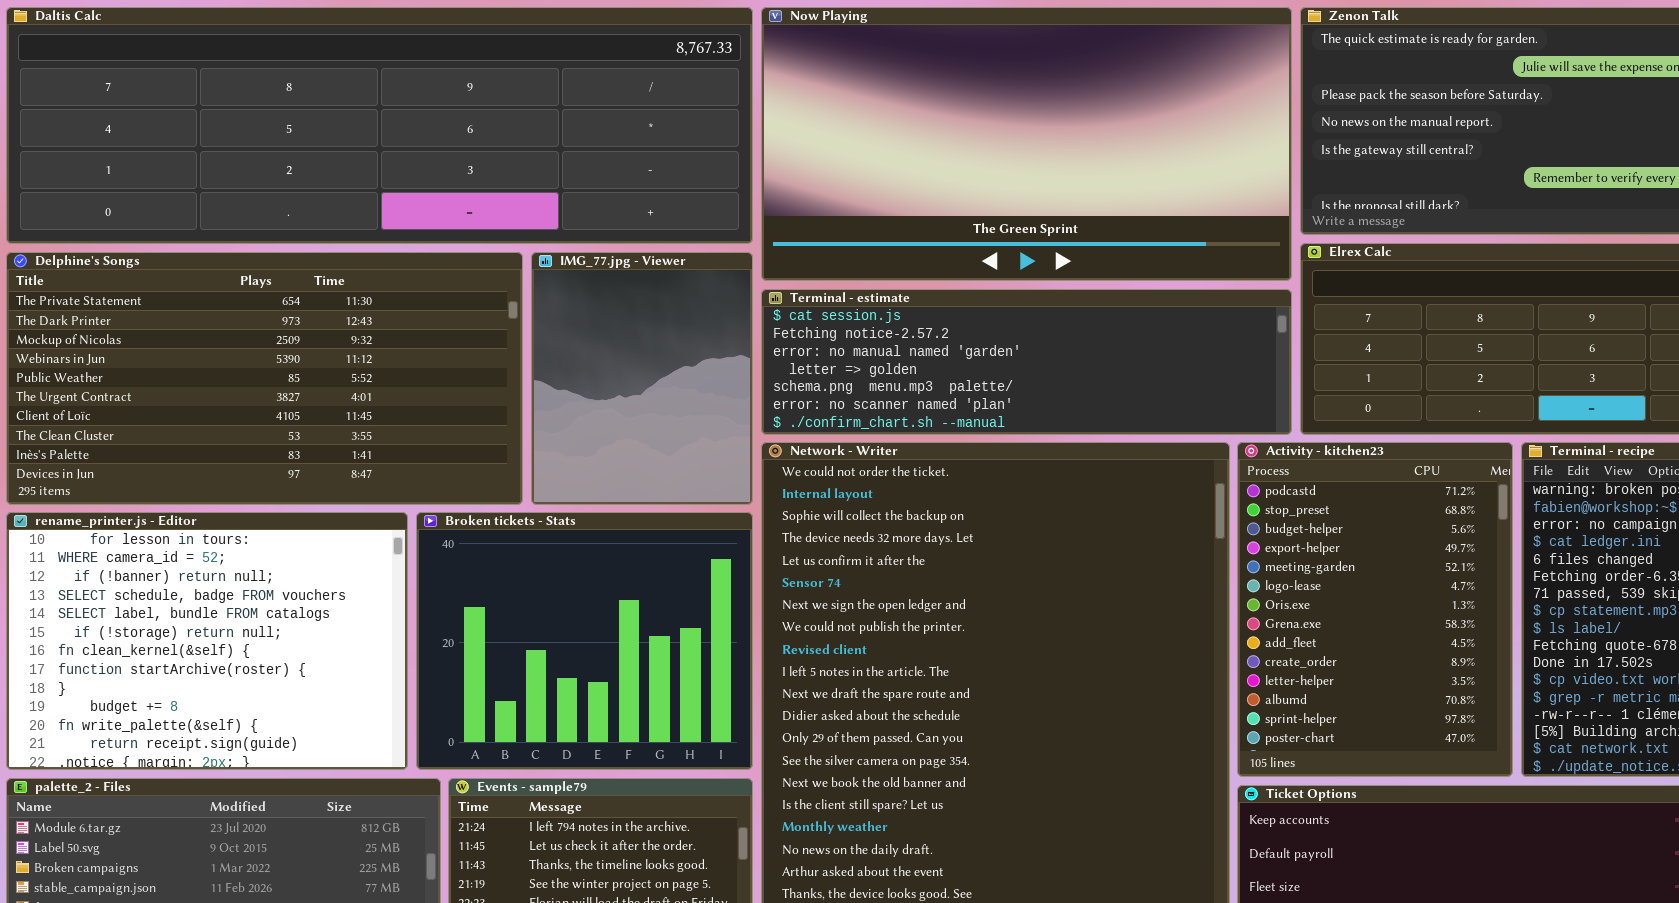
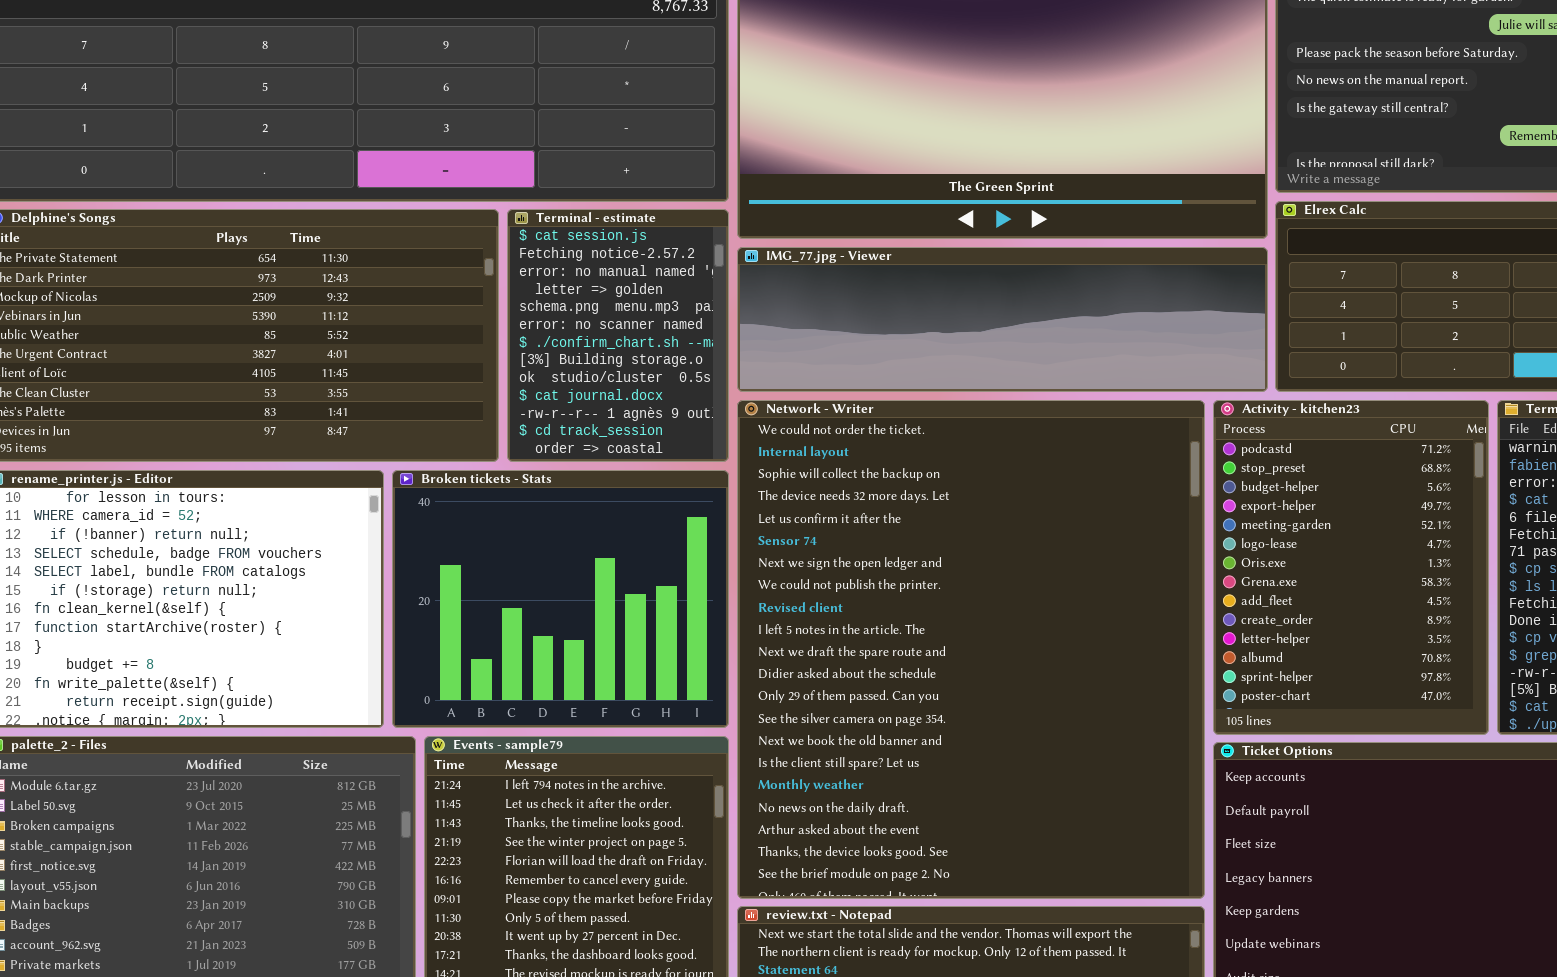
IMG_77.jpg - Viewer: [531,252,753,505] -> [737,247,1268,392], moved, resized
Terminal - estimate: [761,289,1292,435] -> [507,209,729,462], moved, resized

